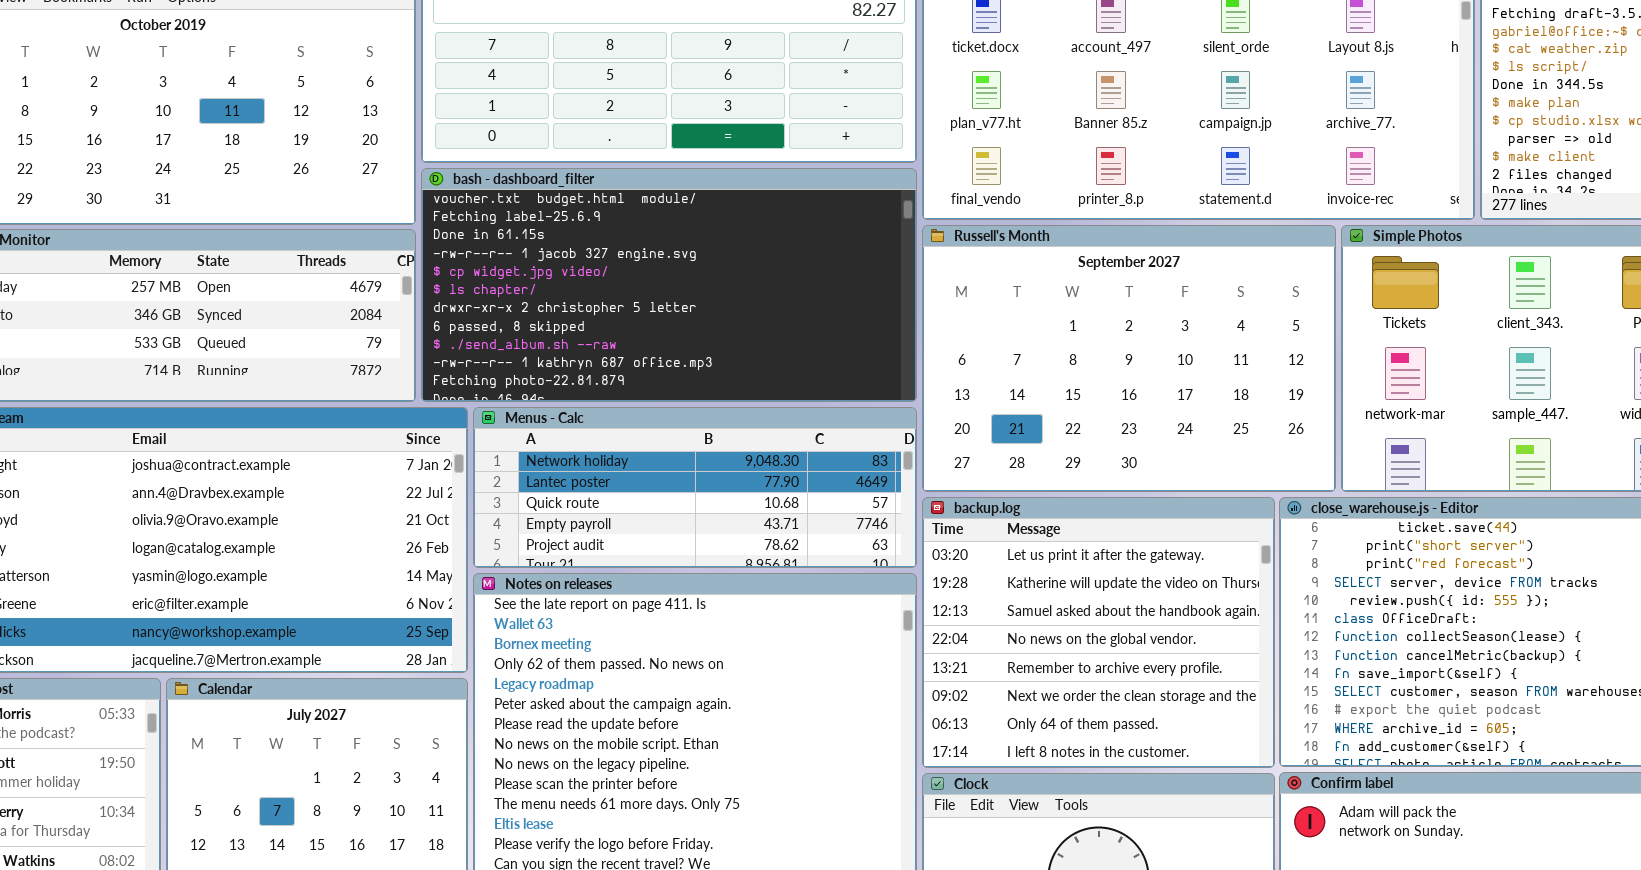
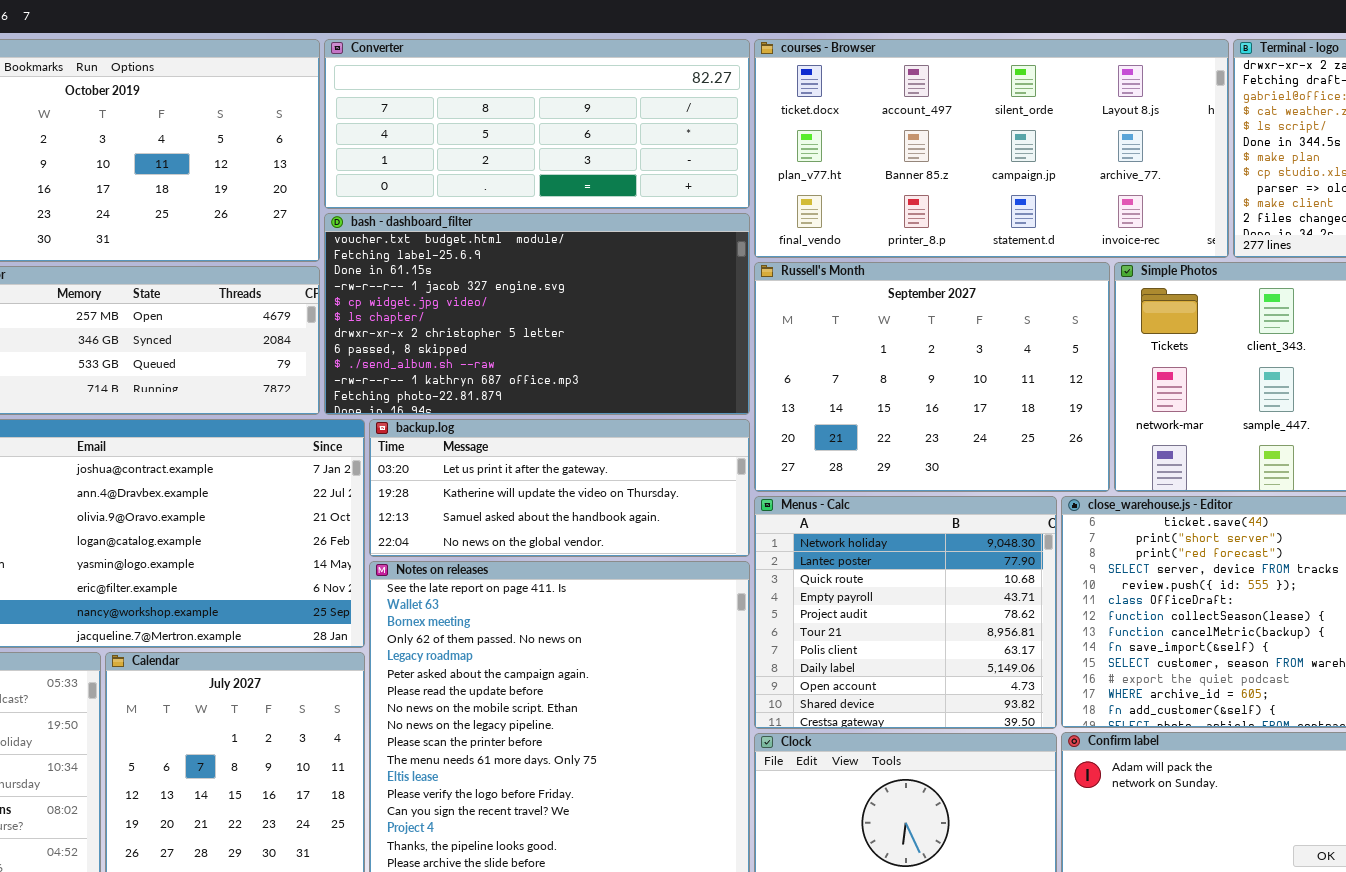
Menus - Calc: [473,407,917,568] -> [754,496,1057,729], moved, resized
backup.log: [922,497,1275,768] -> [369,419,750,557], moved, resized

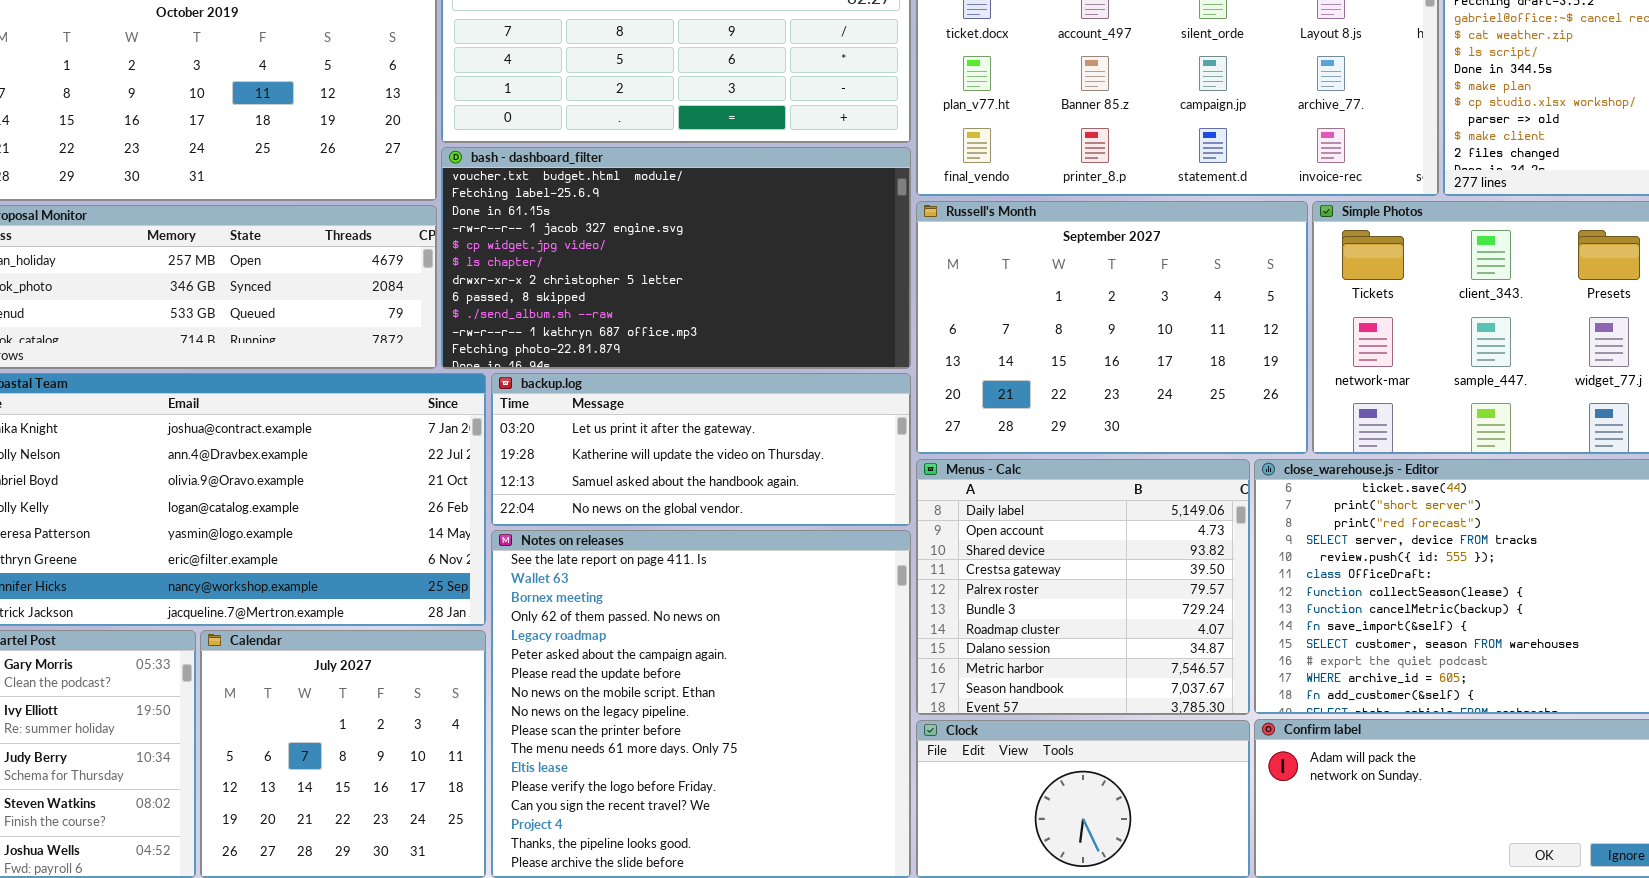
Menus - Calc: [754,496,1057,729] -> [916,459,1250,715], scrolled down 7 rows

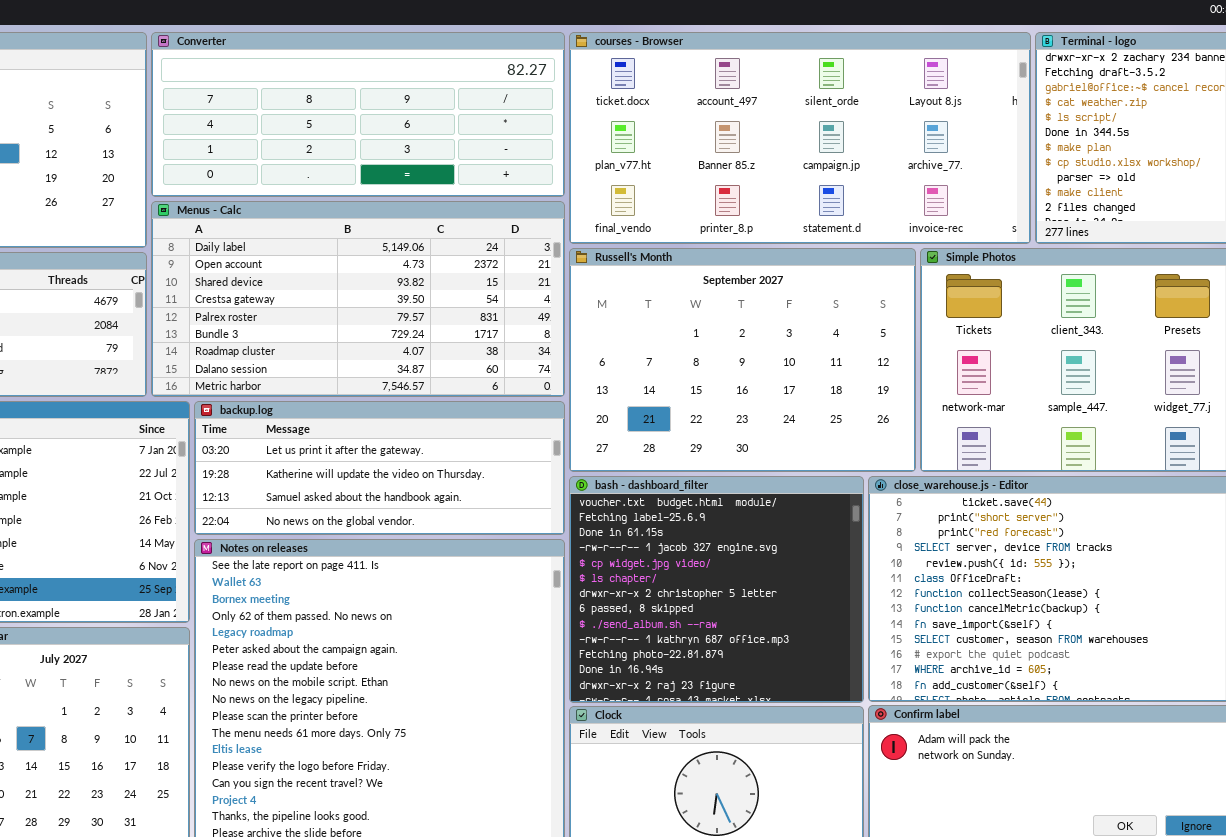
bash - dashboard_filter: [441,147,911,369] -> [569,476,864,703], moved, resized
Menus - Calc: [916,459,1250,715] -> [151,201,565,397], moved, resized

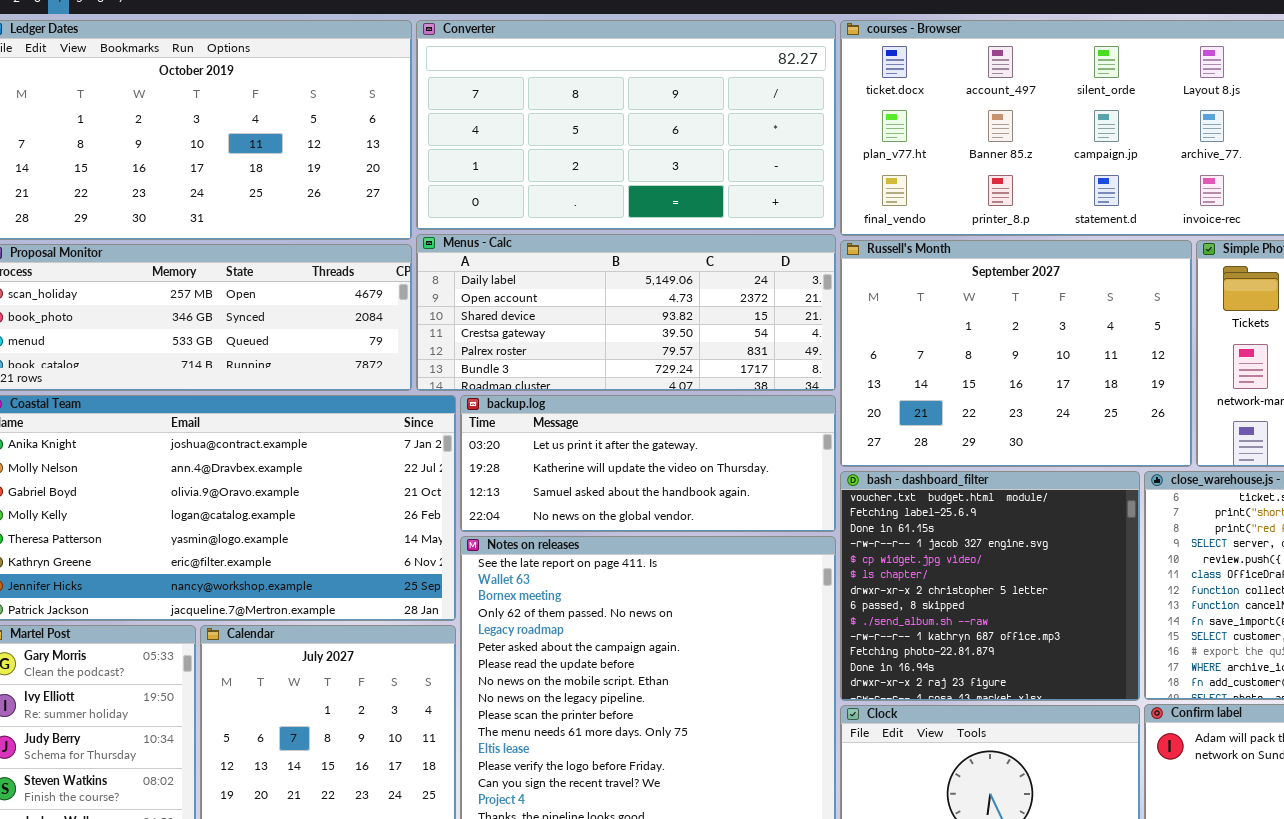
Converter: [151,32,565,197] -> [416,20,836,230], resized
Menus - Calc: [151,201,565,397] -> [416,234,836,391], resized

